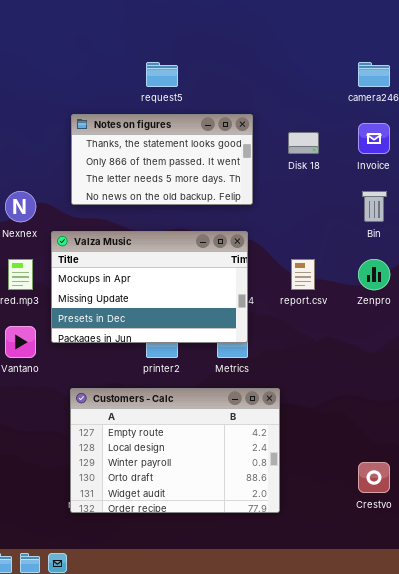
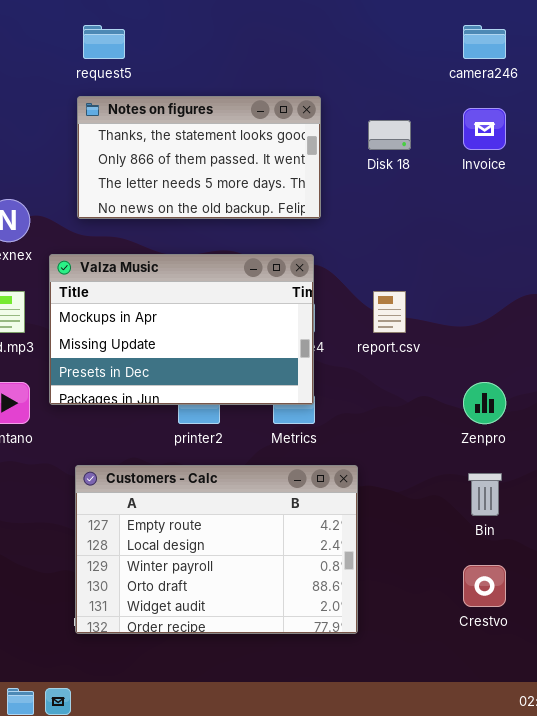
request5: [146,62,178,87] -> [83,25,125,59], moved
Bin: [362,191,387,222] -> [468,473,502,516], moved
Zenpro: [358,259,390,290] -> [463,382,506,424], moved

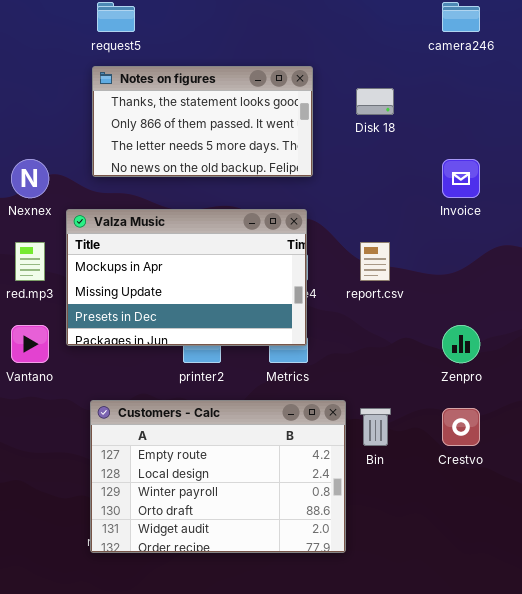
Invoice: [463,108,506,150] -> [442,159,480,198], moved
Bin: [468,473,502,516] -> [360,408,391,446], moved
Crestvo: [463,565,506,607] -> [442,408,480,446], moved

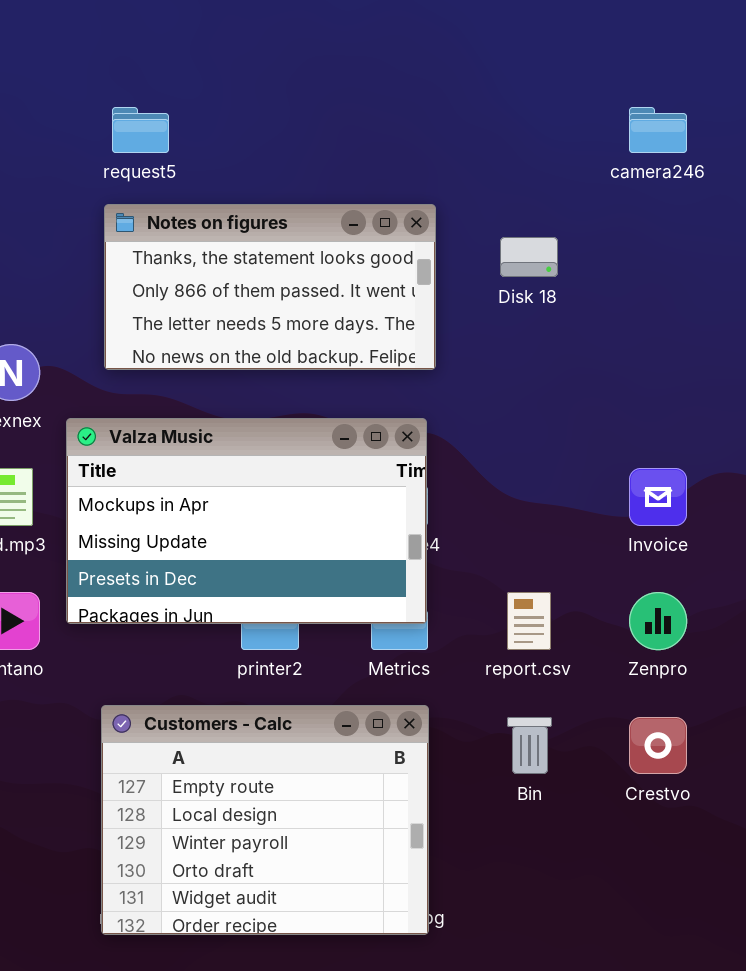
Invoice: [442,159,480,198] -> [629,468,687,526], moved
report.csv: [360,242,390,281] -> [507,592,551,650], moved
Customers - Calc: [90,400,346,553] -> [101,705,429,935], resized

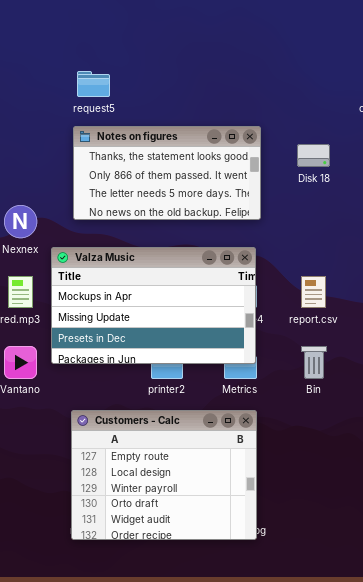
report.csv: [507,592,551,650] -> [301,276,326,308], moved
Bin: [507,717,552,774] -> [301,346,327,379], moved

